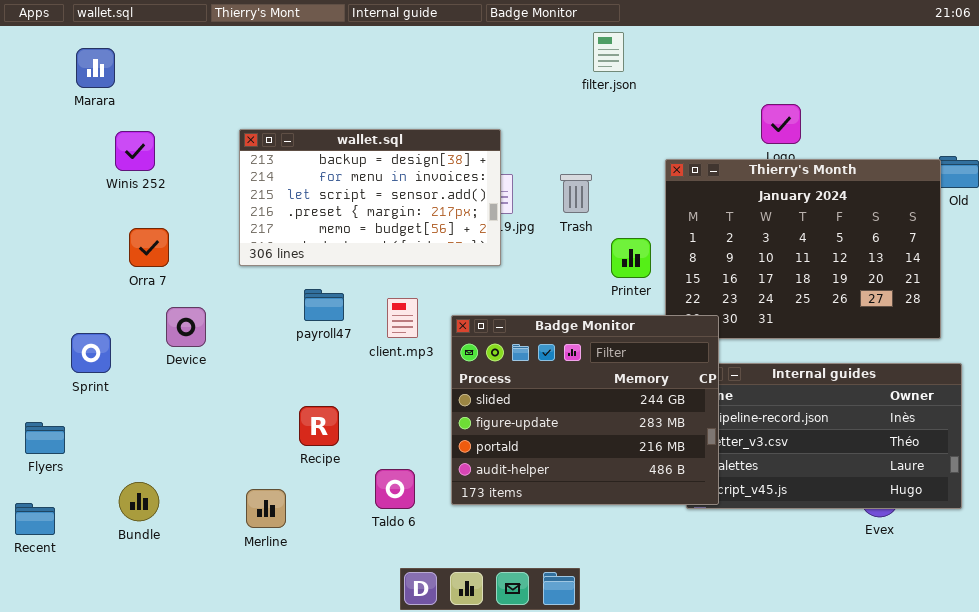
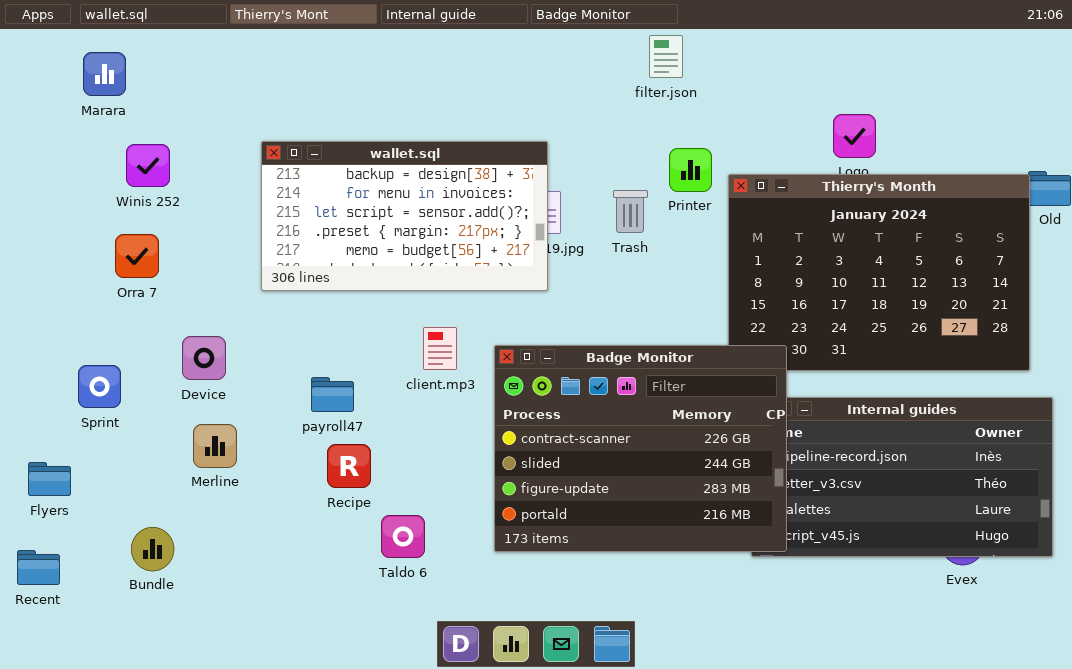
Orra 7: [129,228,169,267] -> [115,234,159,278], moved
Printer: [611,238,651,278] -> [669,148,712,192], moved
payroll47: [304,289,344,321] -> [311,377,354,412], moved
Badge Monitor: [451,315,719,505] -> [494,345,787,552], scrolled up 1 row
Taldo 6: [375,469,415,509] -> [381,515,425,558], moved
Merline: [246,489,286,528] -> [193,424,237,468], moved

